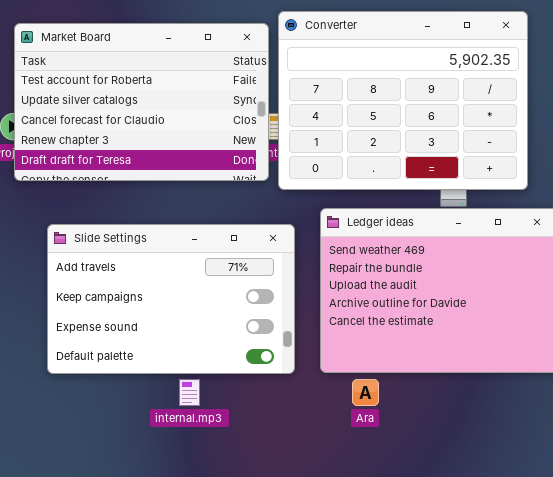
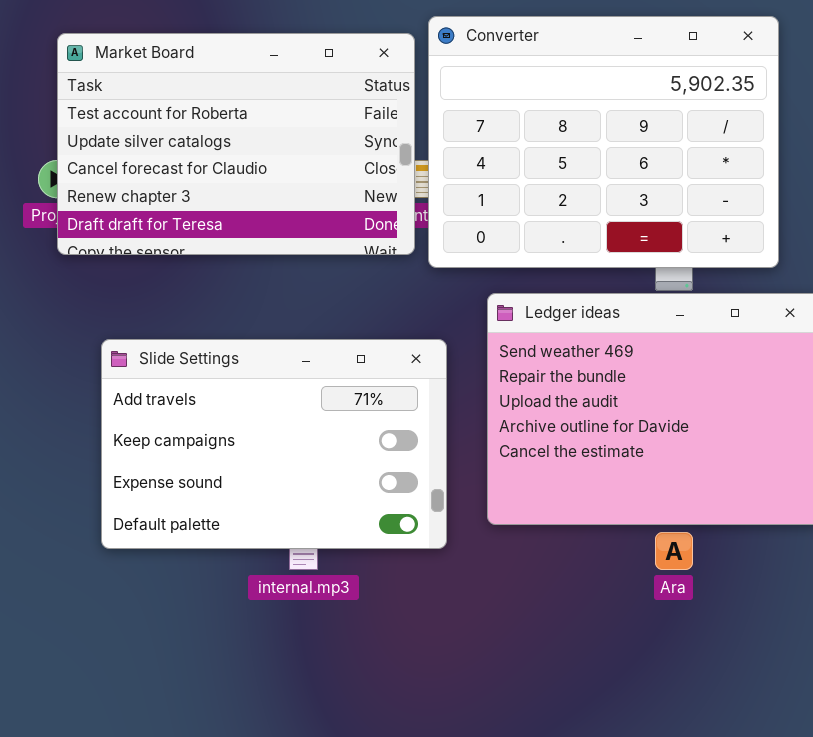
Slide Settings: [47,224,295,374] -> [101,339,447,549], moved
Ara: [352,379,379,406] -> [655,532,693,570], moved

